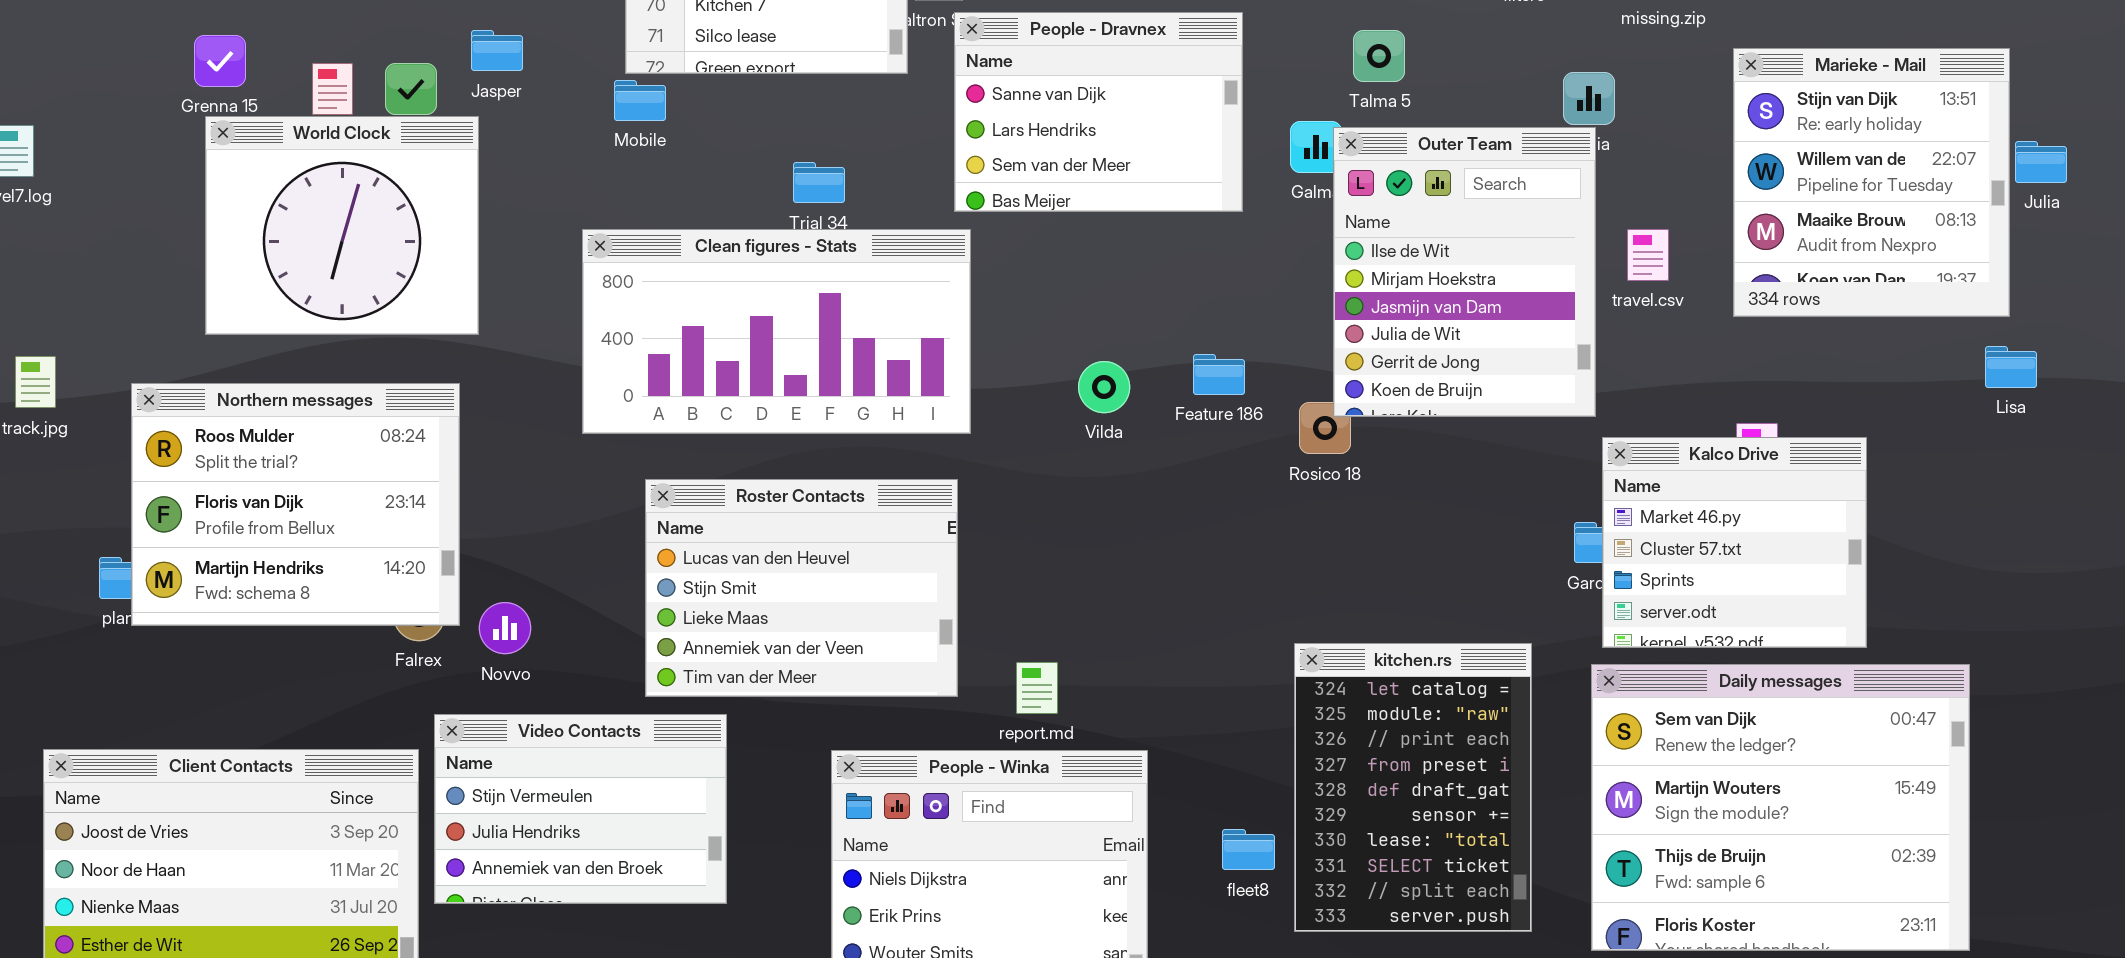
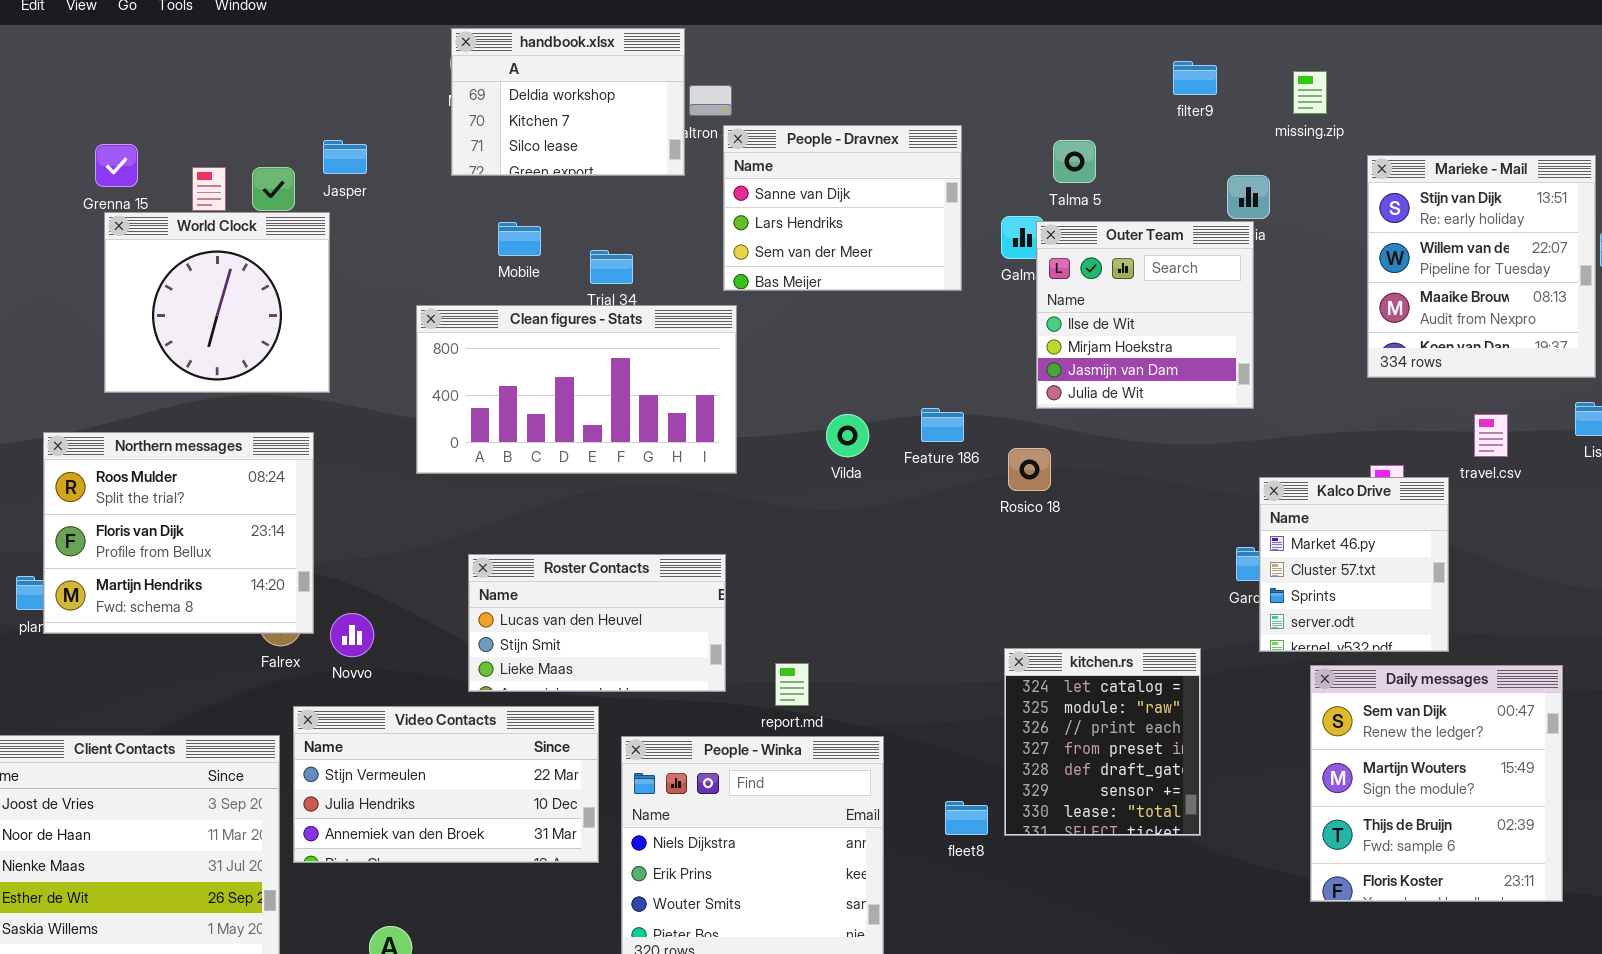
Mobile: [614,80,666,121] -> [498,222,541,256], moved
Outer Team: [1333,127,1596,417] -> [1036,221,1254,409], resized
travel.csv: [1627,229,1669,281] -> [1474,414,1508,457], moved
Kalco Drive: [1602,437,1867,648] -> [1259,477,1449,652], resized
Roster Contacts: [645,479,958,697] -> [468,554,726,692], resized
kitchen.rs: [1294,643,1532,932] -> [1004,648,1201,836], resized
Daily messages: [1591,664,1970,951] -> [1310,665,1563,902], resized
Video Contacts: [434,714,727,904] -> [293,706,599,863], resized

